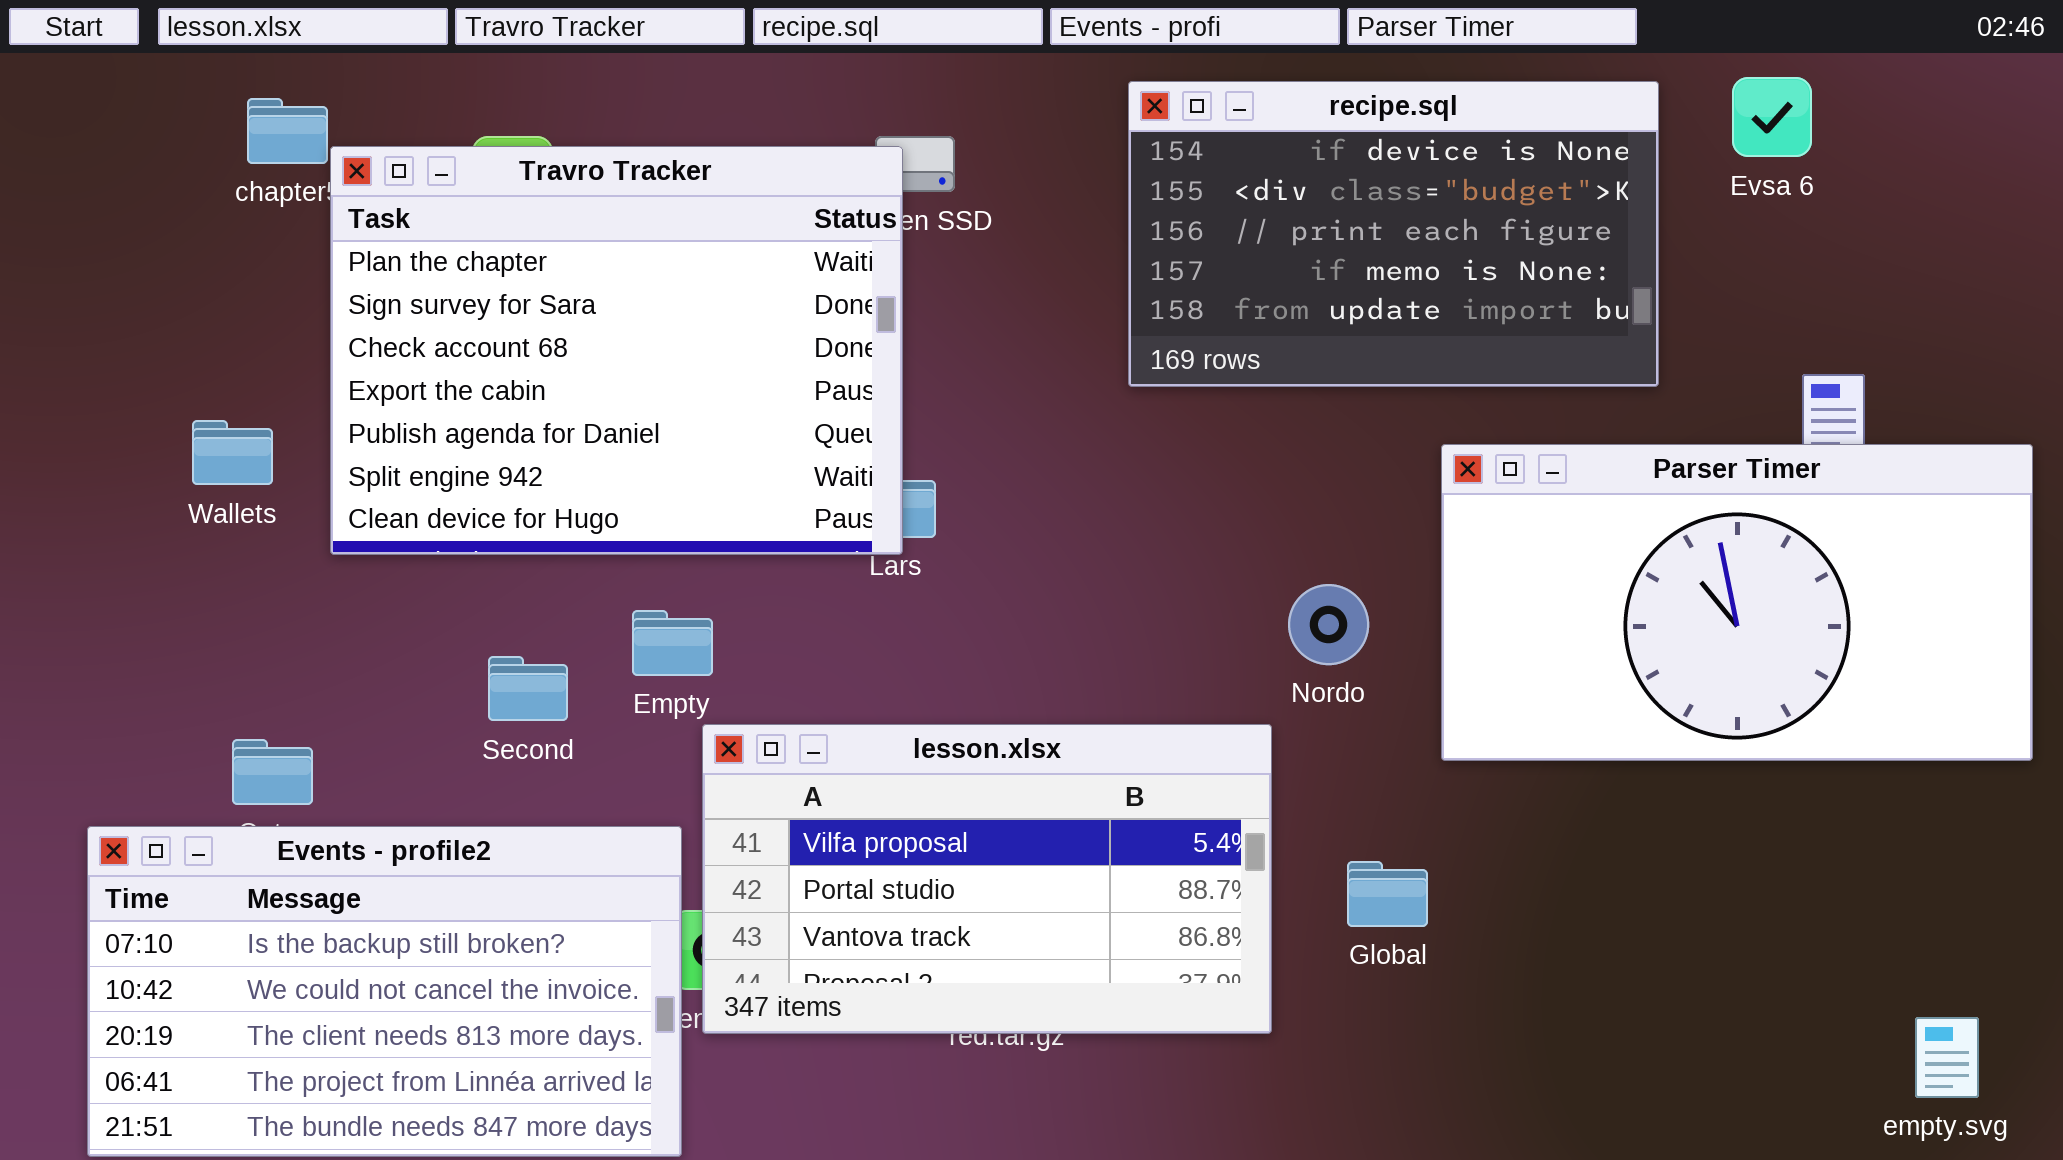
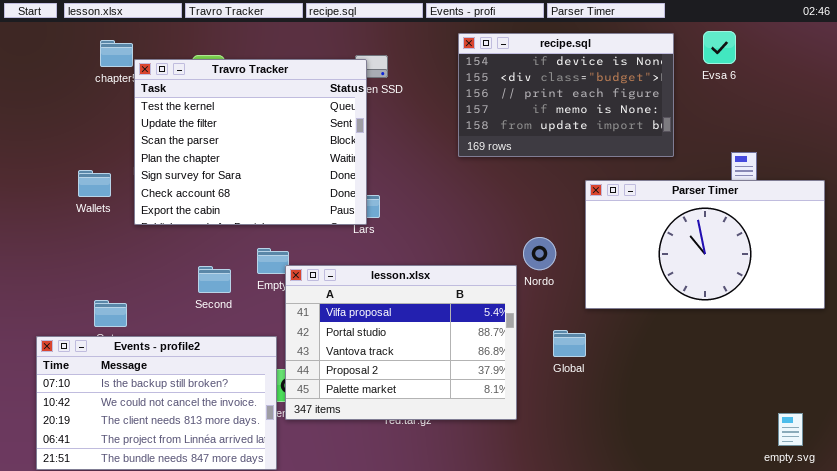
Travro Tracker: [330,146,903,555] -> [134,59,367,225], scrolled up 3 rows
lesson.xlsx: [702,724,1272,1034] -> [285,265,517,420], resized
Global: [1347,861,1428,927] -> [553,330,586,357], moved

